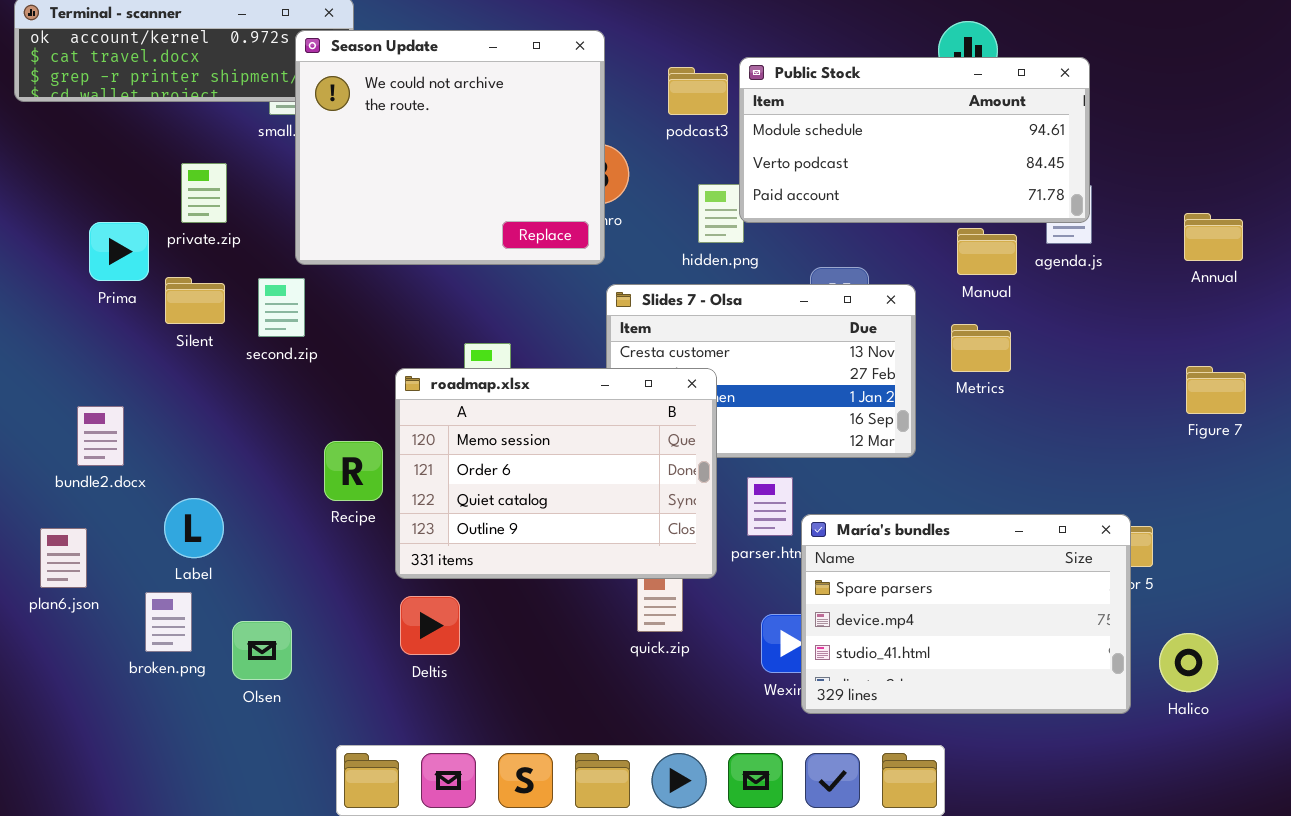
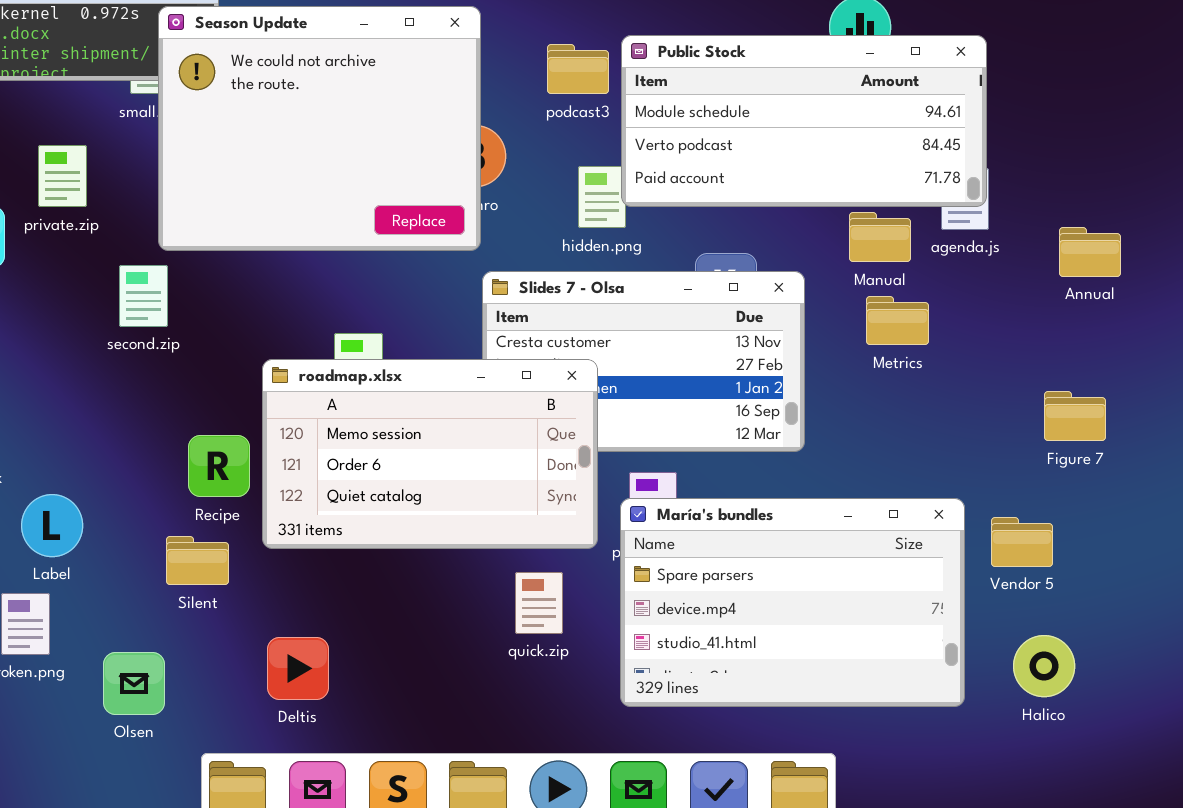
Annual: [1184,213,1243,261] -> [1059,227,1121,277], moved
Silent: [165,277,225,324] -> [166,536,229,585], moved
Metrics: [951,324,1011,372] -> [866,296,929,345], moved
Figure 7: [1186,366,1246,414] -> [1044,391,1106,441], moved
roadmap.xlsx: [395,368,717,579] -> [262,359,598,549], resized
María's bundles: [801,514,1131,714] -> [620,498,965,707], moved
Deltis: [400,596,460,655] -> [267,637,329,700], moved
Olsen: [232,621,292,680] -> [103,652,165,715], moved
Halico: [1159,633,1218,692] -> [1013,635,1075,697], moved

